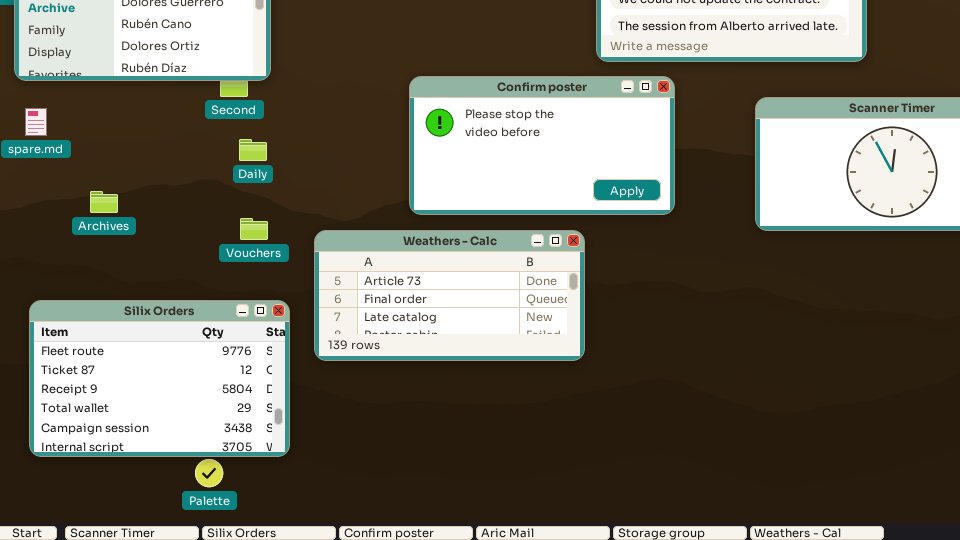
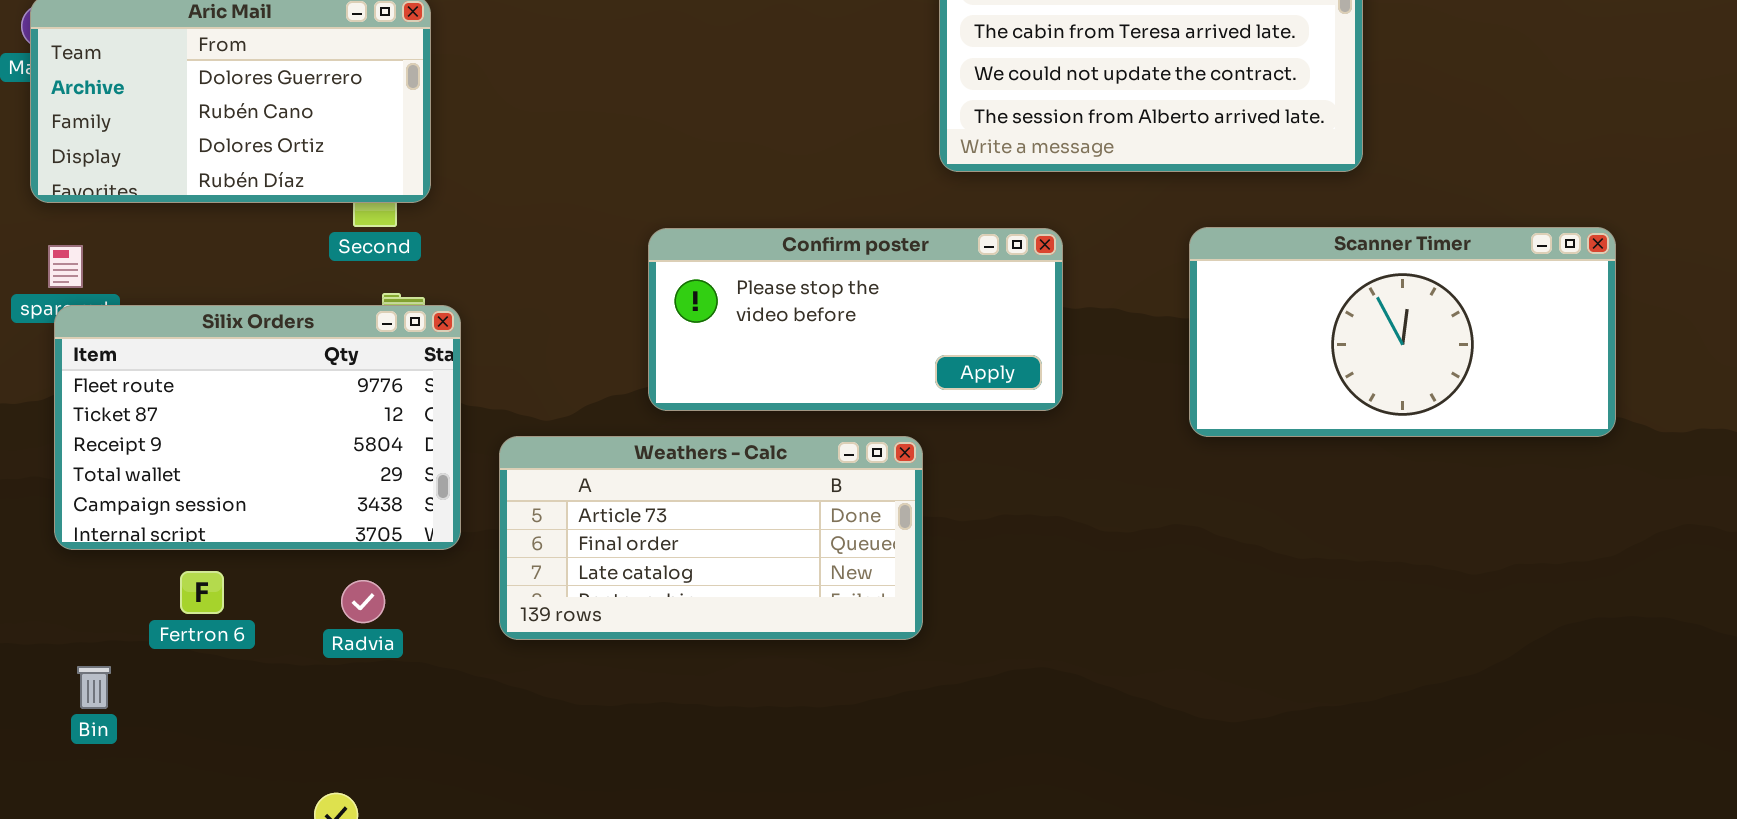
Confirm poster: [409,76,675,215] -> [648,228,1063,411], resized
Silix Orders: [29,300,290,457] -> [54,305,461,550], moved

